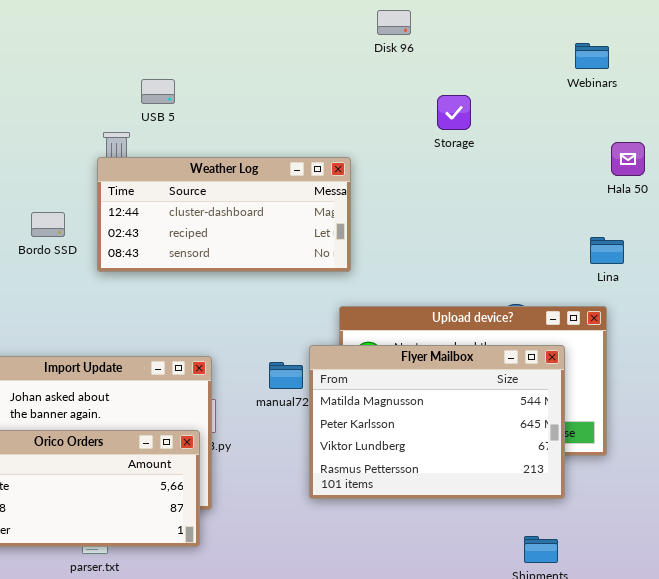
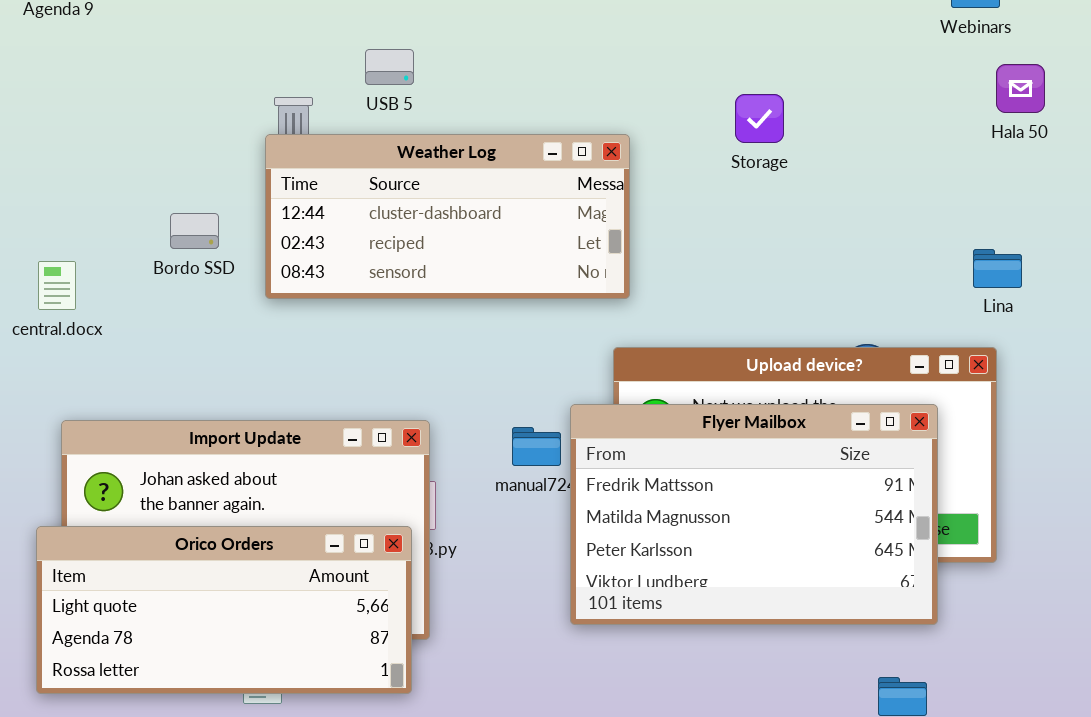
USB 5: [141,79,175,104] -> [365,49,414,85], moved
Storage: [437,95,471,130] -> [735,94,784,143], moved
Hala 50: [611,142,645,176] -> [996,64,1045,113], moved
Flyer Mailbox: [309,345,565,499] -> [570,404,938,625], scrolled up 1 row

